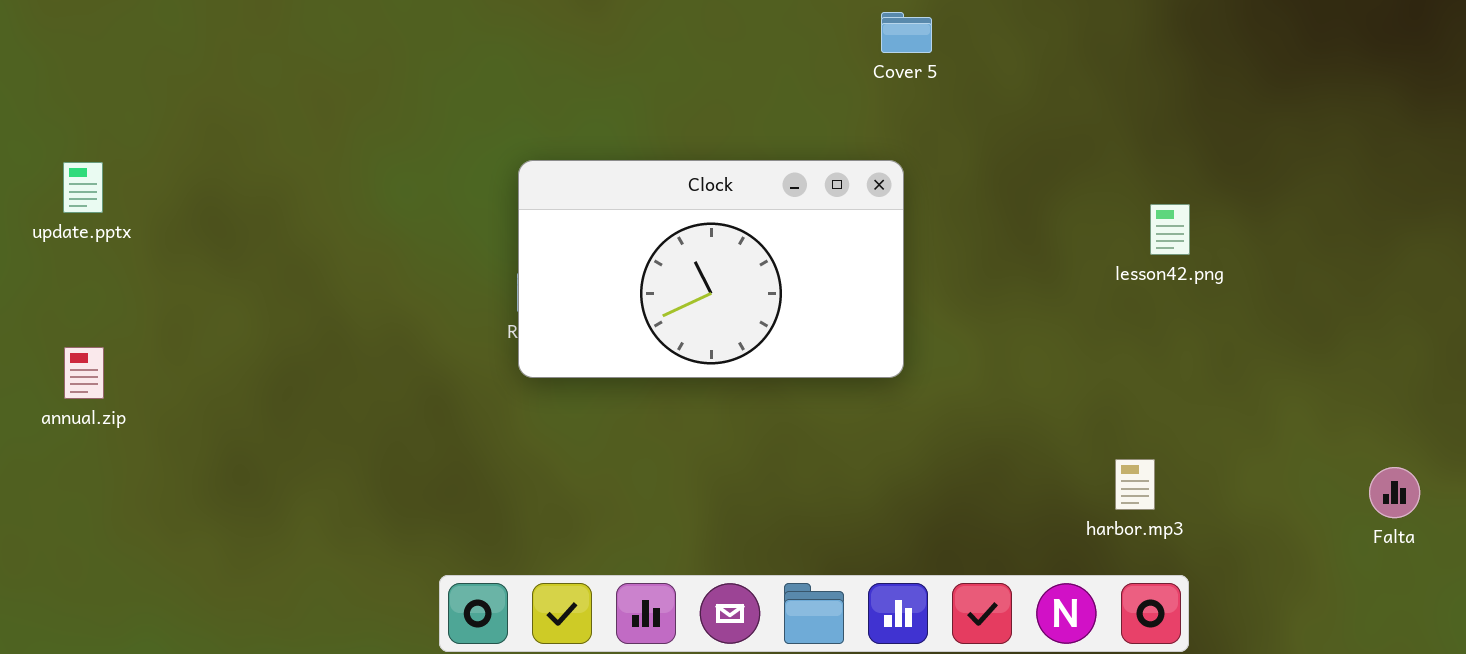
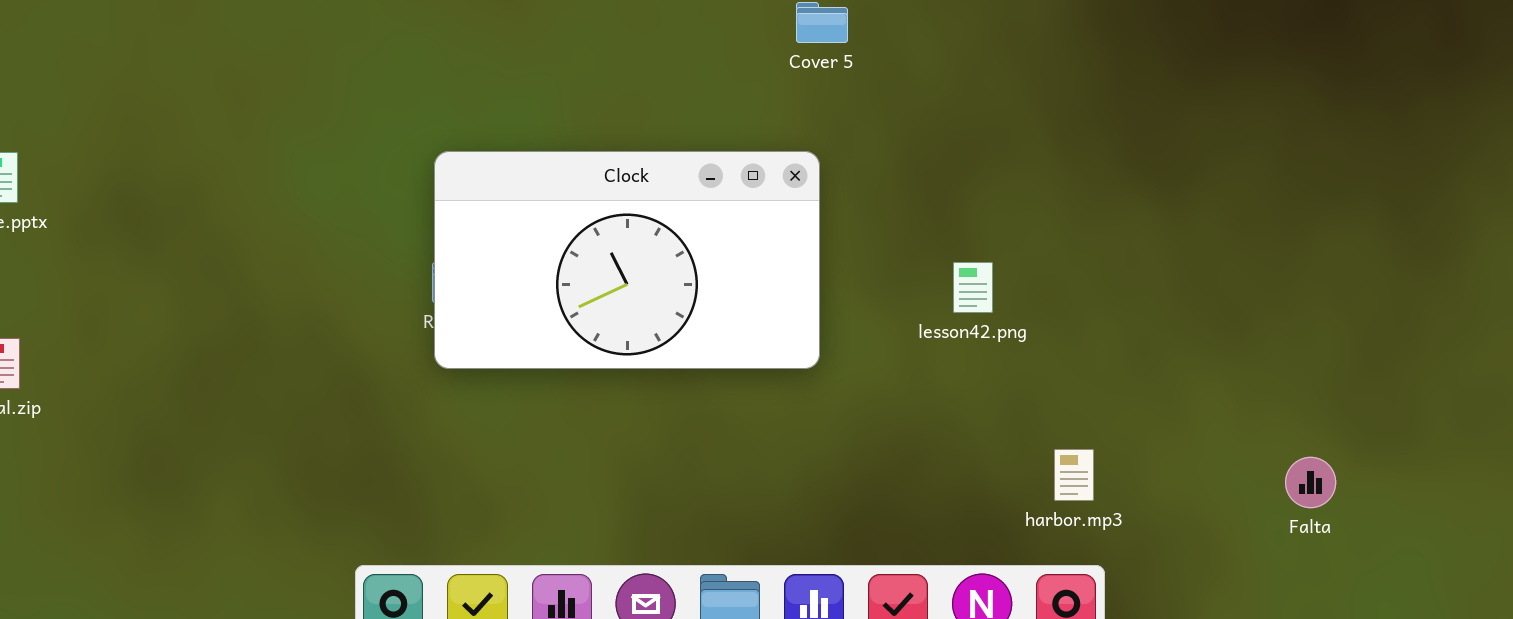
lesson42.png: [1150,204,1190,255] -> [953,262,993,313], moved
harbor.mp3: [1115,459,1155,510] -> [1054,449,1094,501], moved

